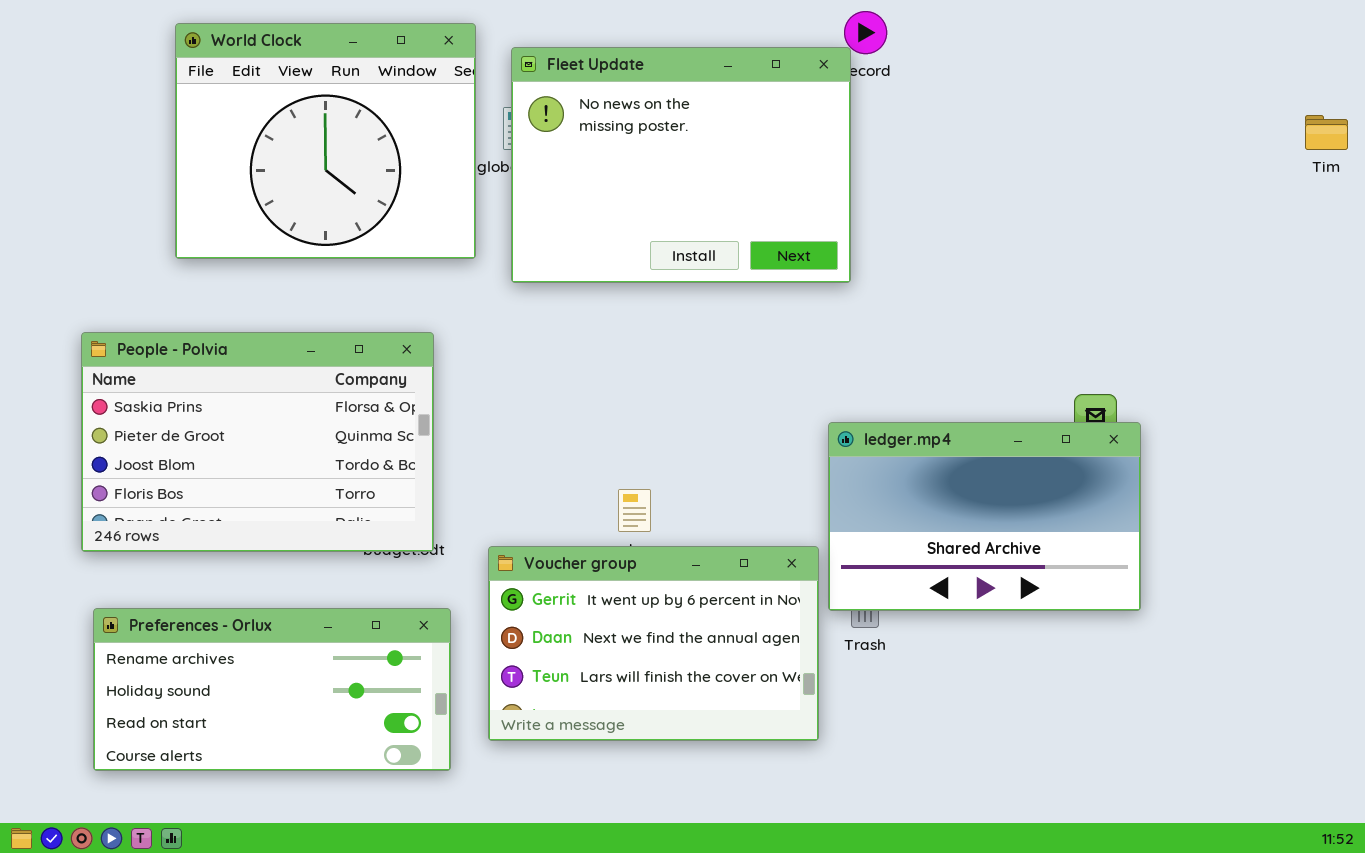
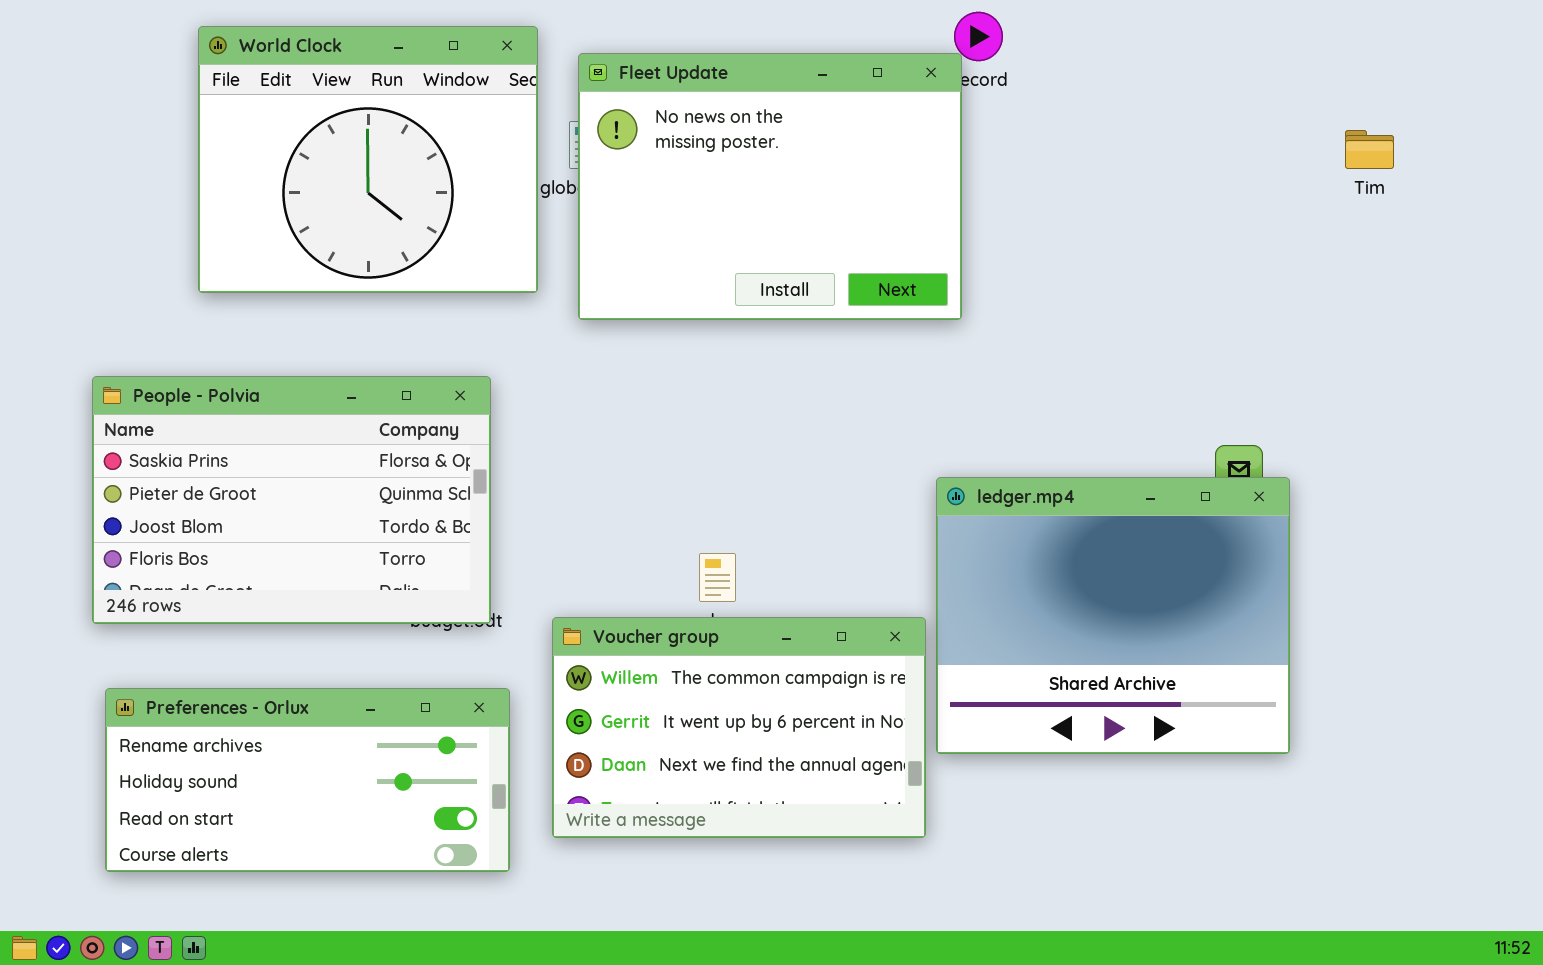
Tim: [1305,115,1348,150] -> [1345,130,1394,169], moved
ledger.mp4: [828,422,1141,611] -> [936,477,1290,754], resized
Voucher group: [488,546,819,741] -> [552,617,926,838], scrolled up 1 row

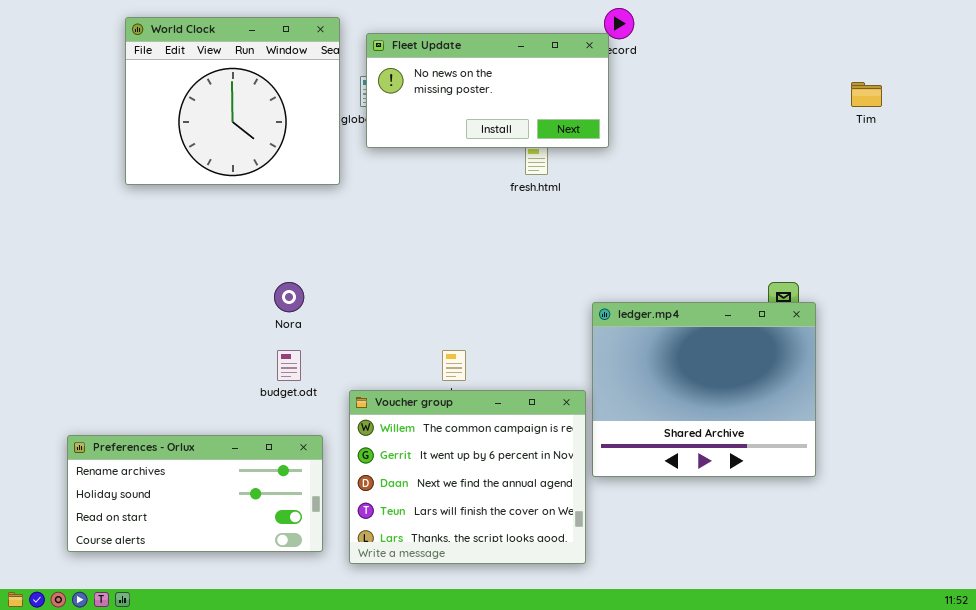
Fleet Update: [578,53,962,320] -> [366,33,609,148], resized
People - Polvia: [92,376,491,624] -> none, closed
Voucher group: [552,617,926,838] -> [349,390,586,564], resized

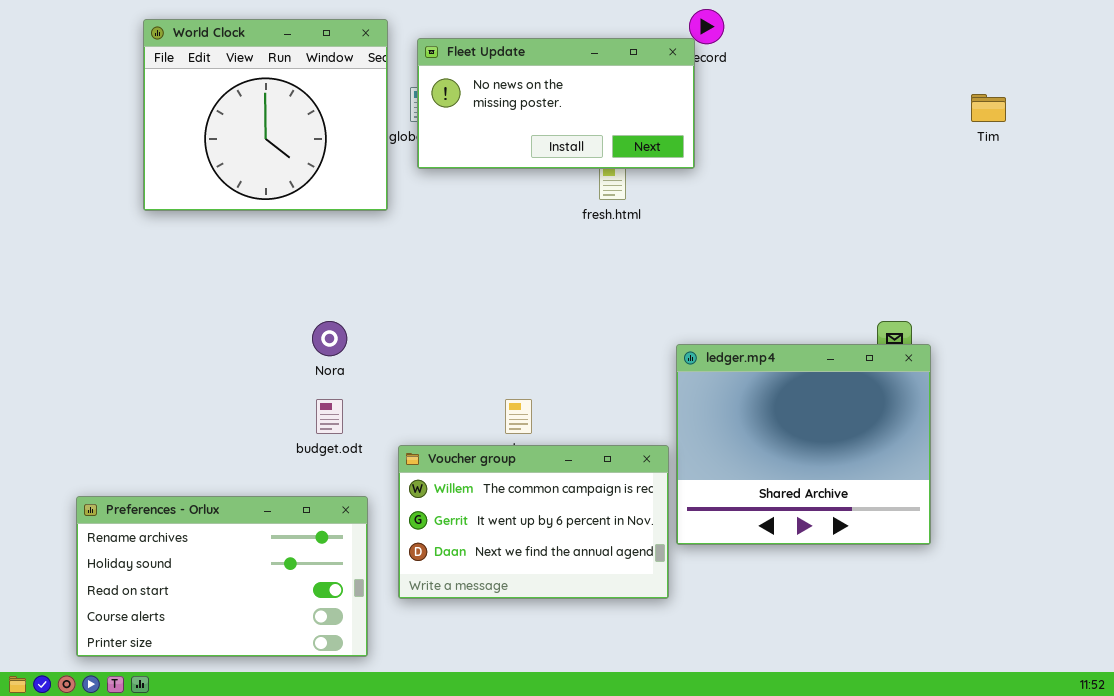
Voucher group: [349,390,586,564] -> [398,445,669,599], resized
Preferences - Orlux: [67,435,323,552] -> [76,496,368,657], resized

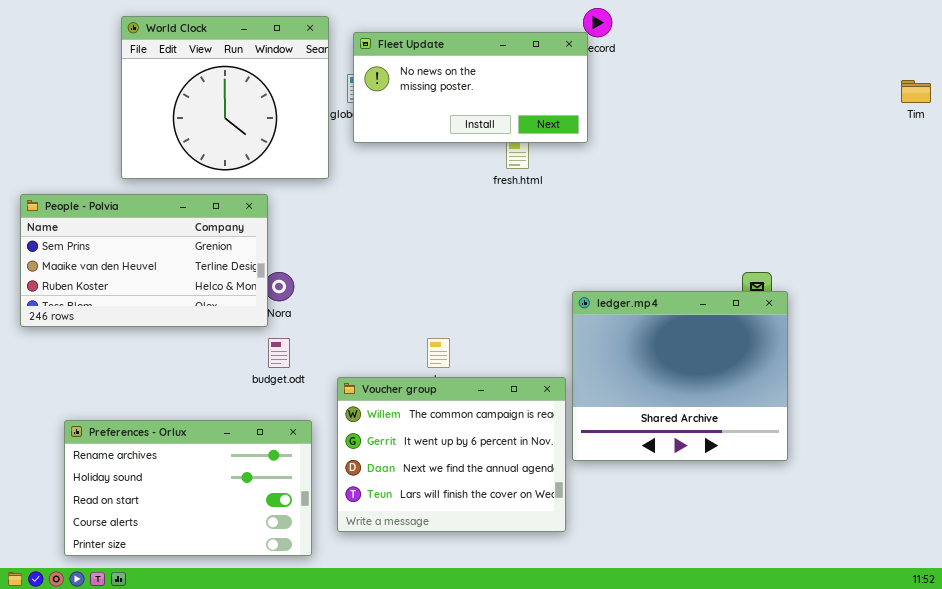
Tim: [971,94,1006,122] -> [901,80,931,103], moved
People - Polvia: none -> [20,194,268,327], opened
Voucher group: [398,445,669,599] -> [337,377,566,532], resized

